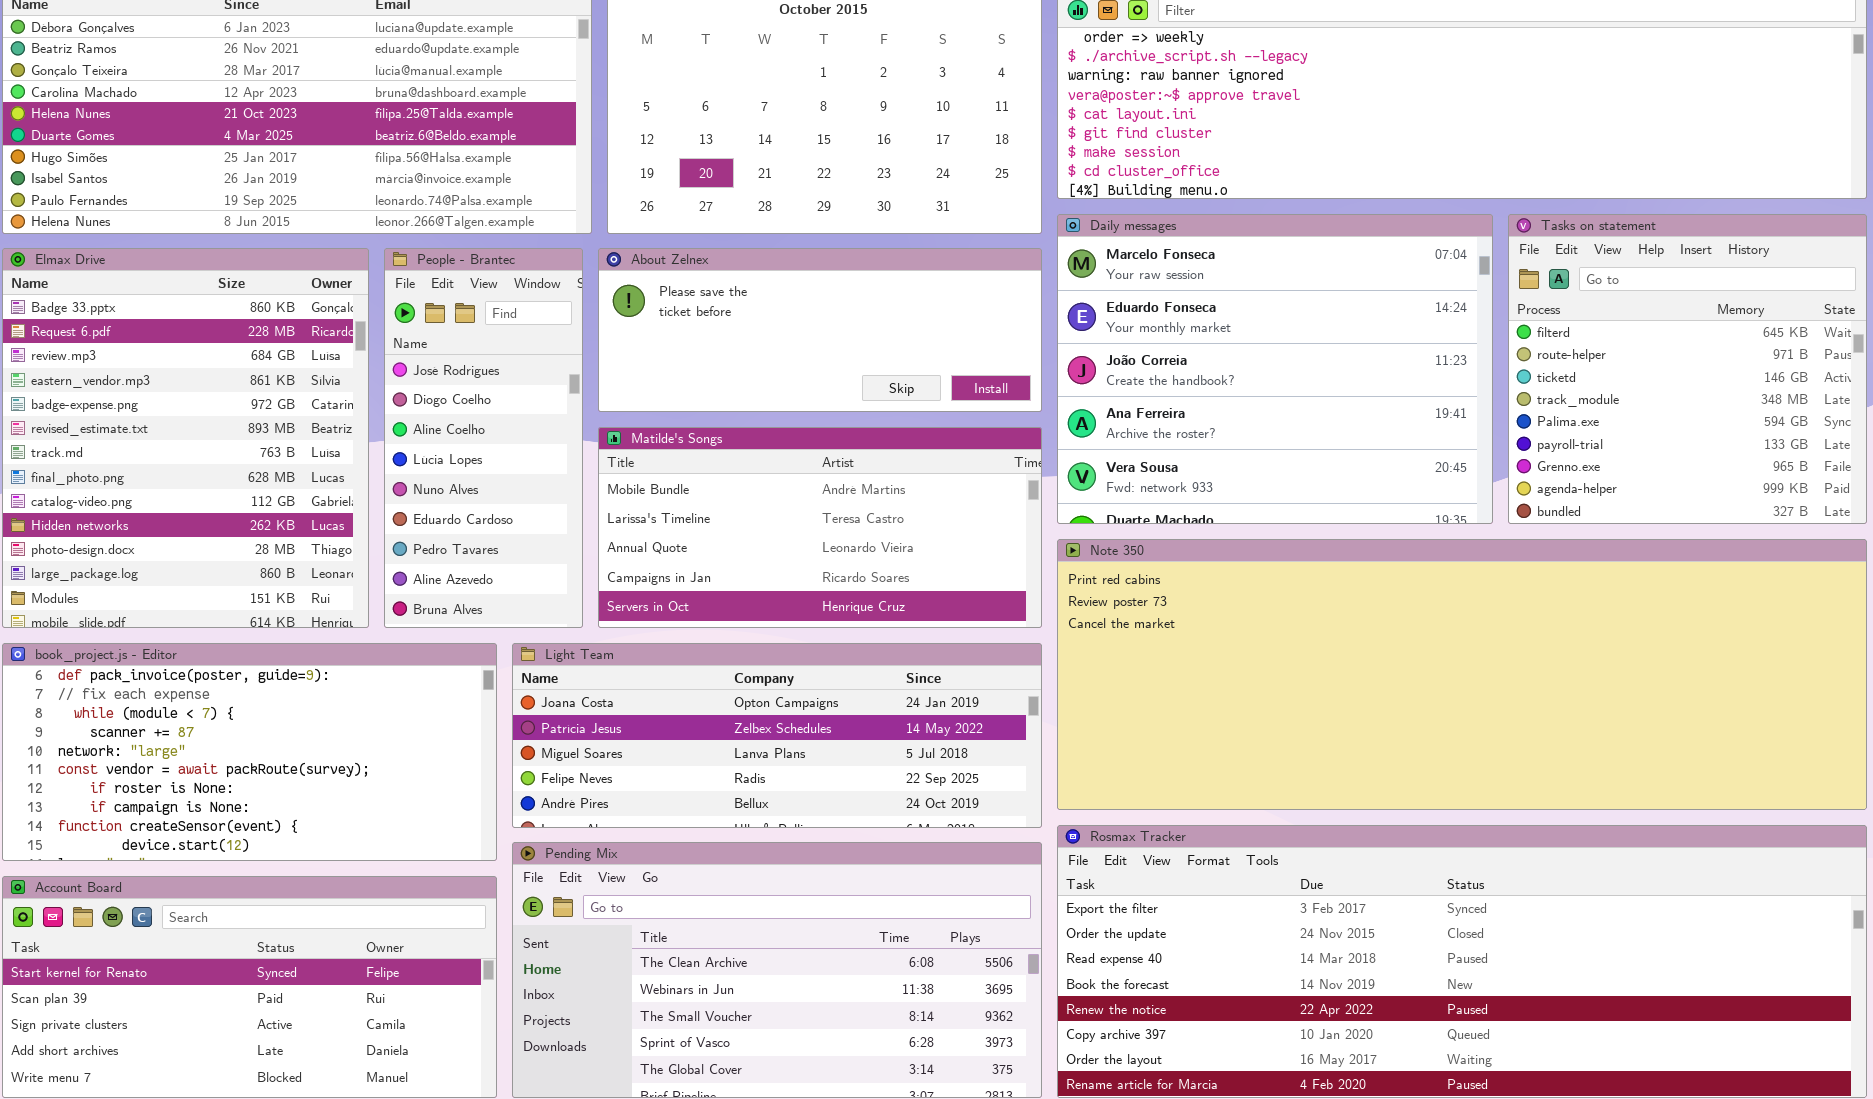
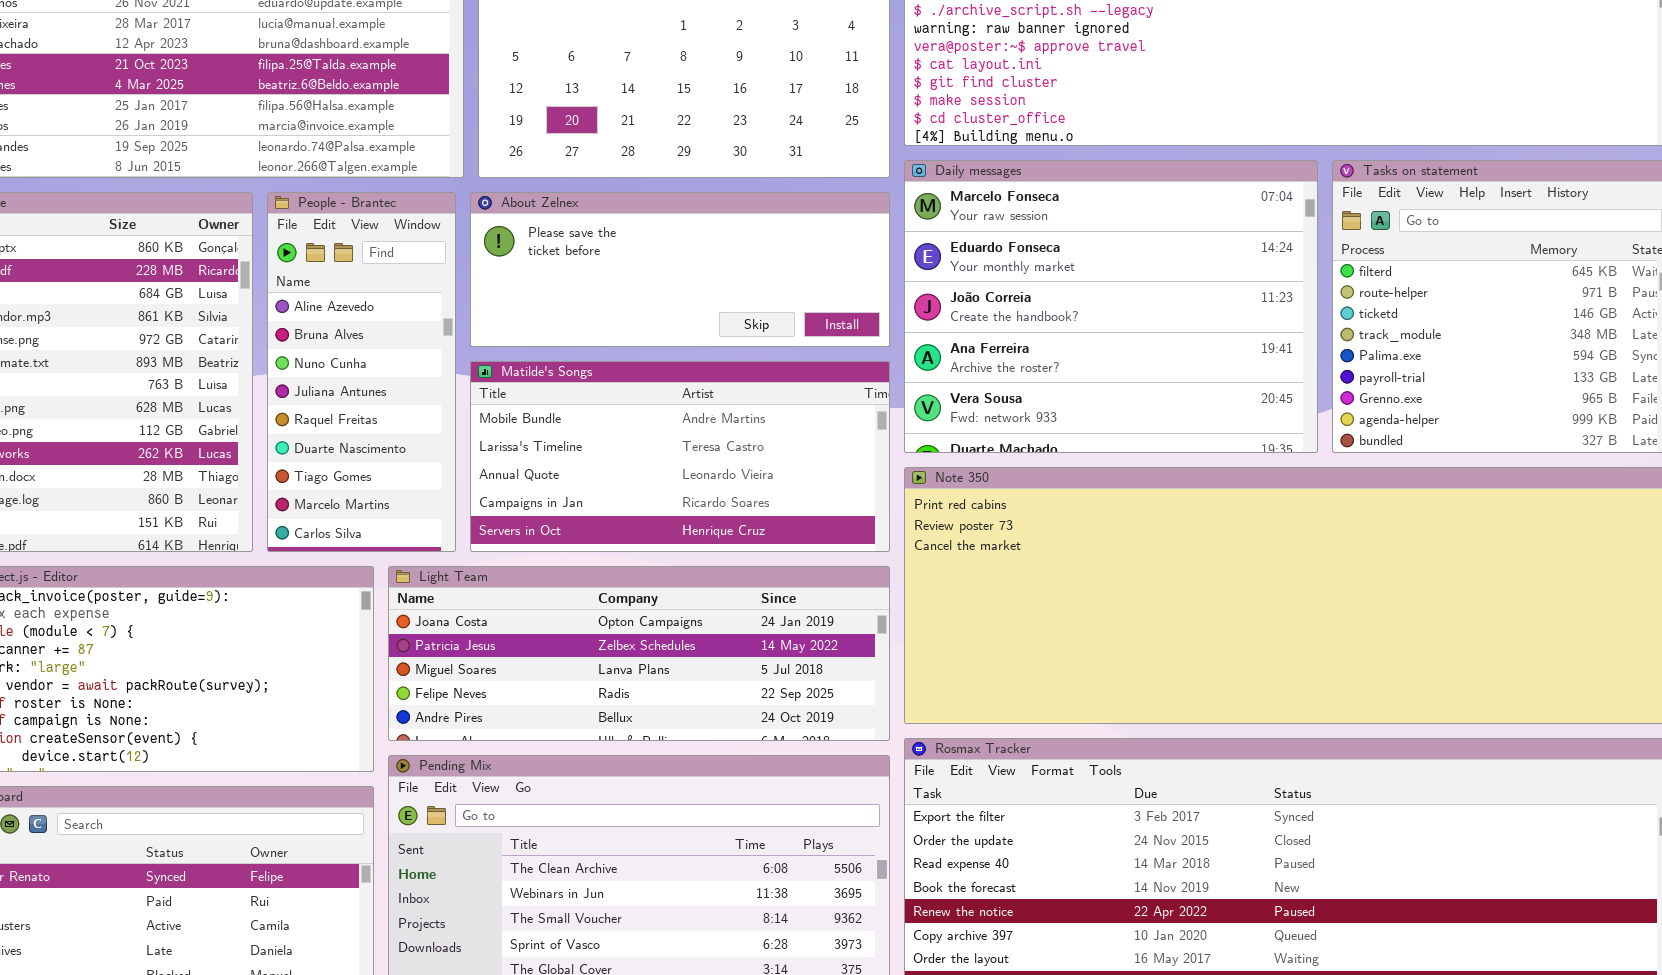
People - Brantec: [384,248,583,628] -> [267,192,456,552], scrolled down 7 rows

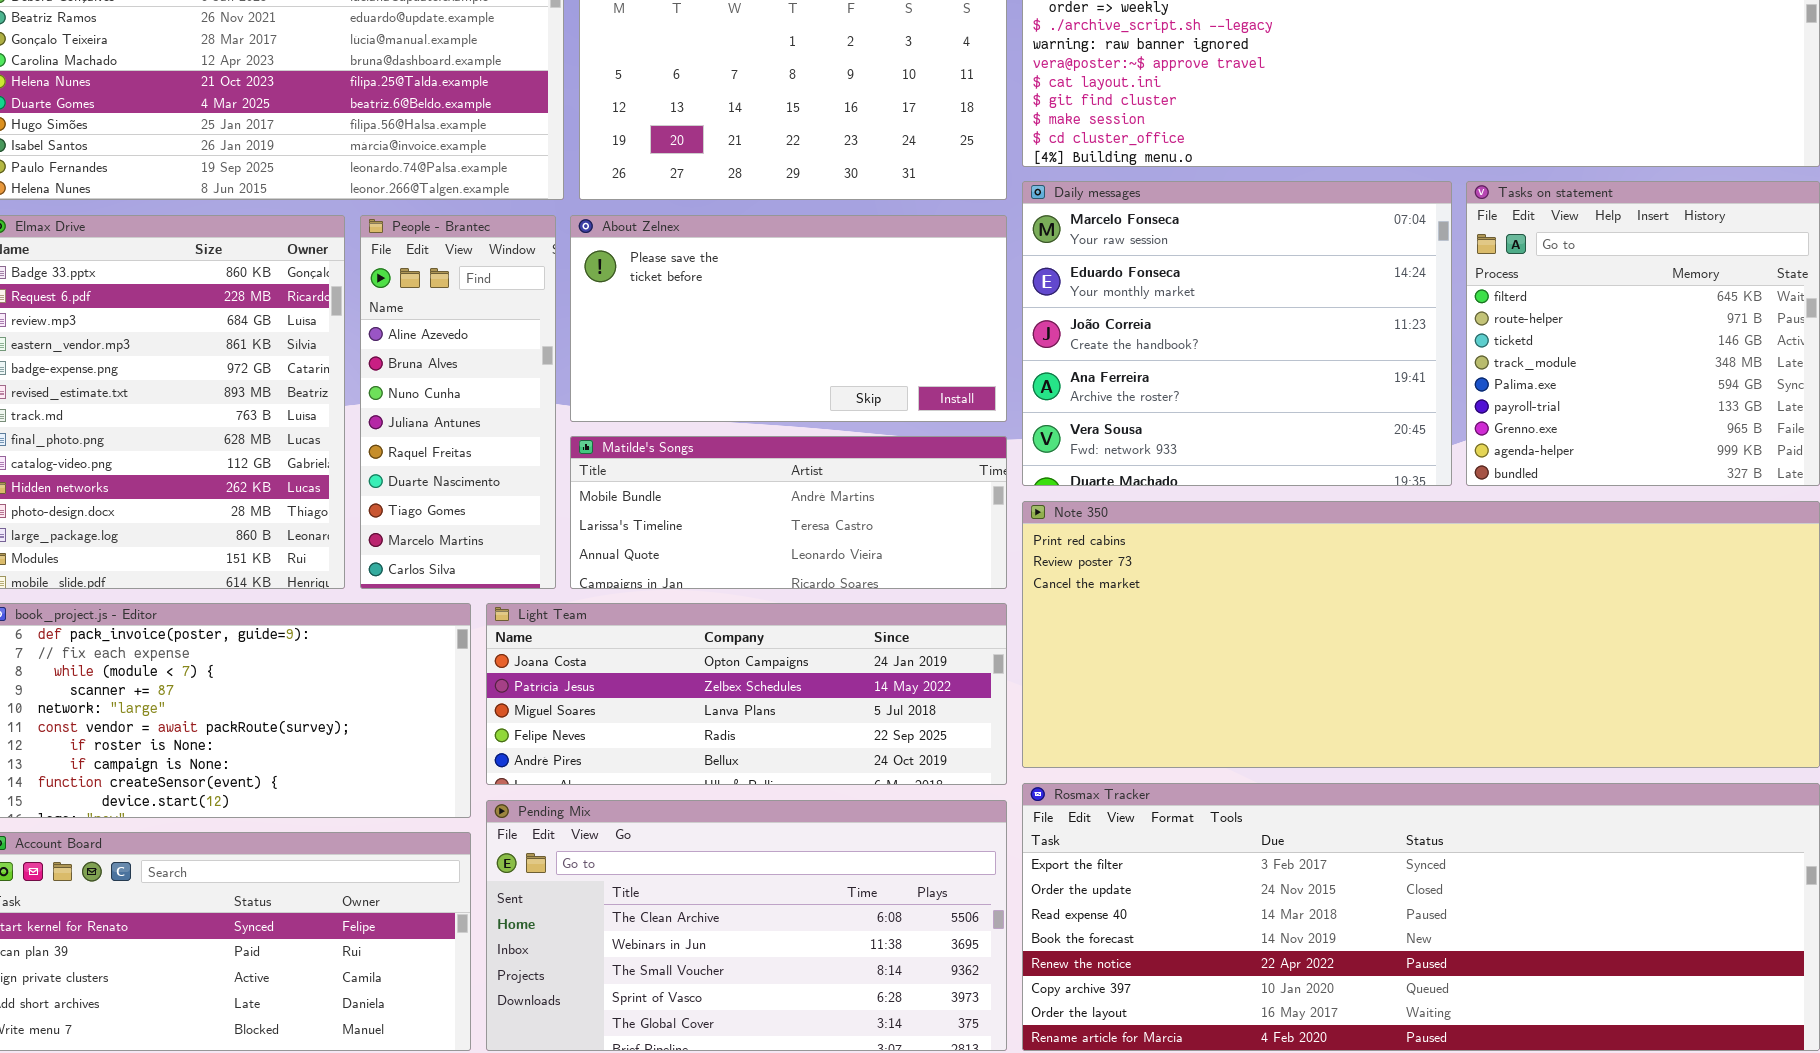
About Zelnex: [470,192,890,347] -> [570,215,1007,422], resized
Matilde's Songs: [470,361,890,552] -> [570,436,1007,589], resized

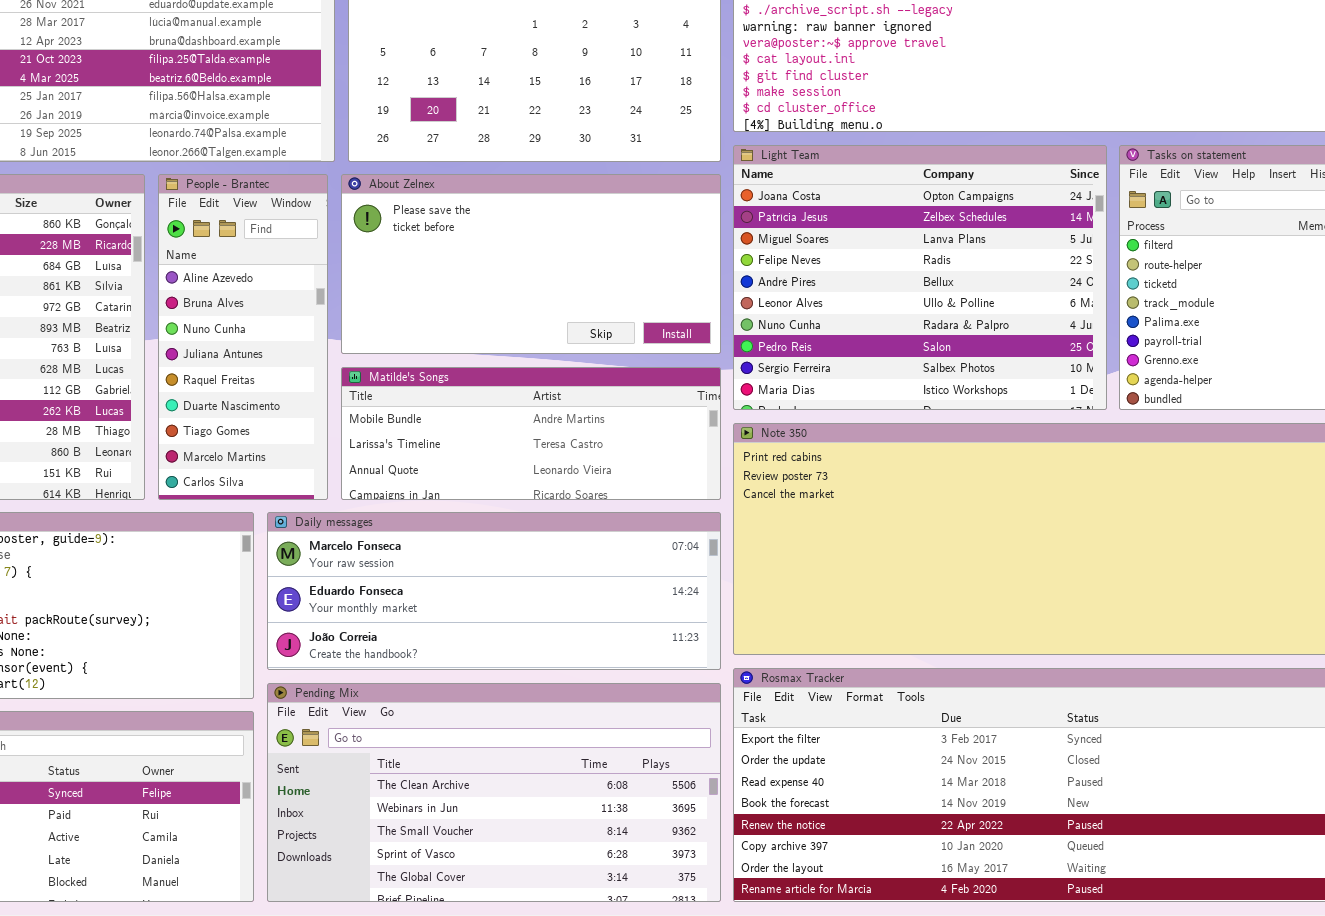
Daily messages: [1022,181,1452,486] -> [267,512,721,670], moved, resized
Light Team: [486,603,1007,785] -> [733,145,1107,410], moved, resized

